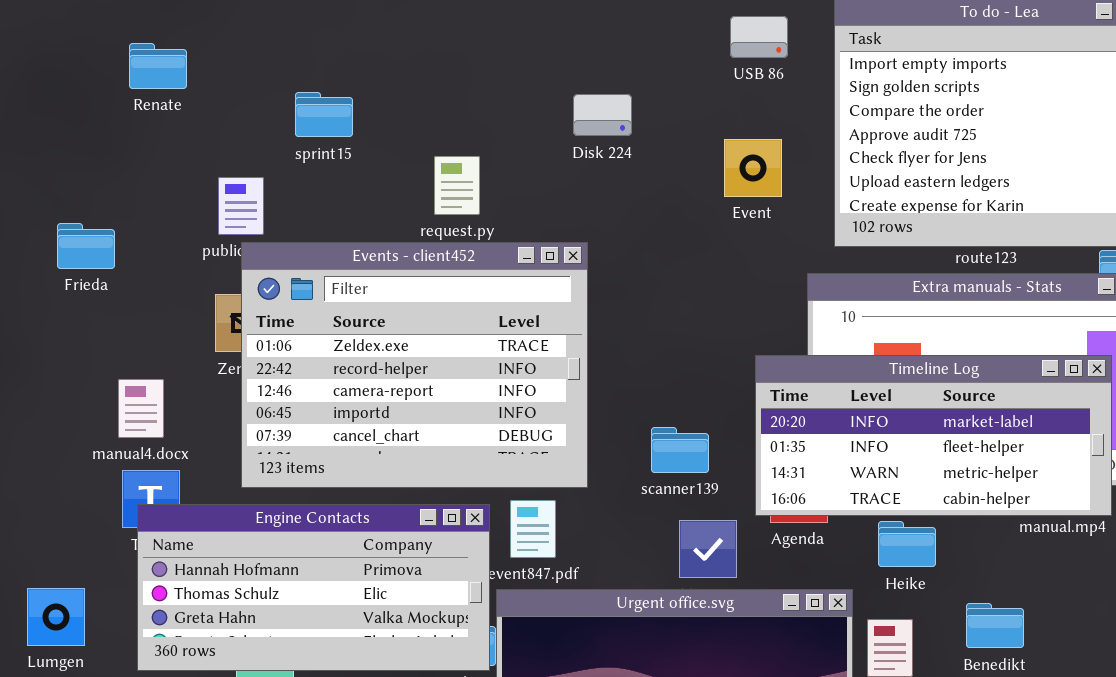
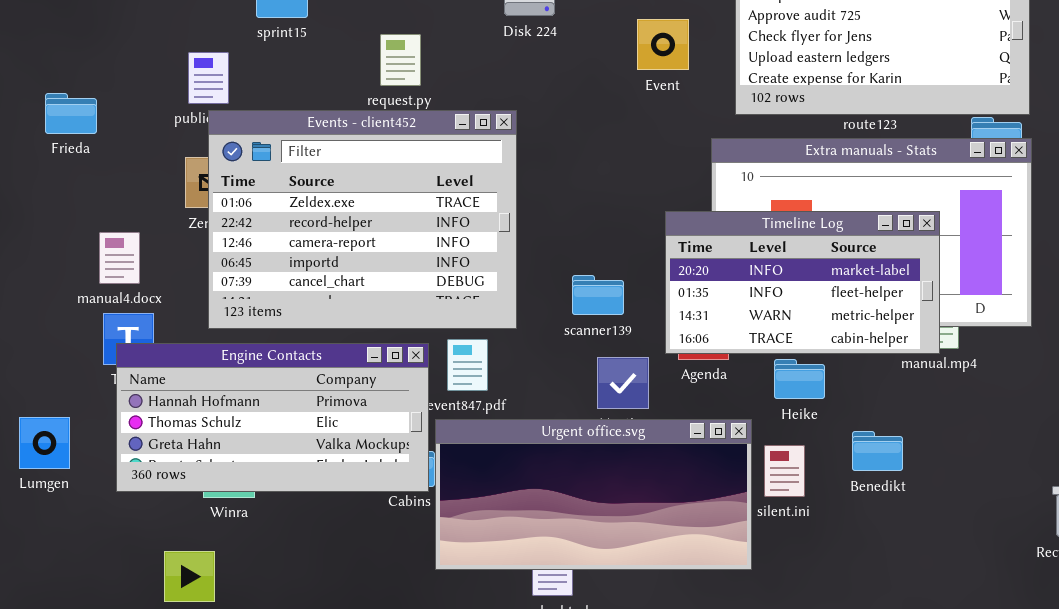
Timeline Log: [755,355,1112,516] -> [665,211,940,354], resized

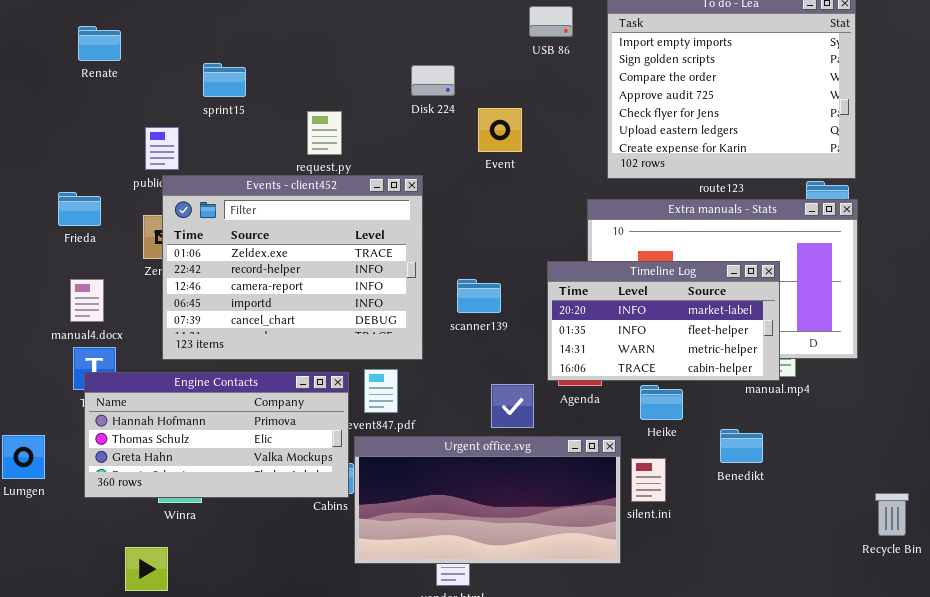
Event: [637,19,689,70] -> [478,108,522,152], moved
Frieda: [45,93,97,134] -> [58,192,101,226], moved
scanner139: [572,275,624,315] -> [457,279,501,313], moved
Benedikt: [852,431,903,471] -> [720,429,763,463], moved

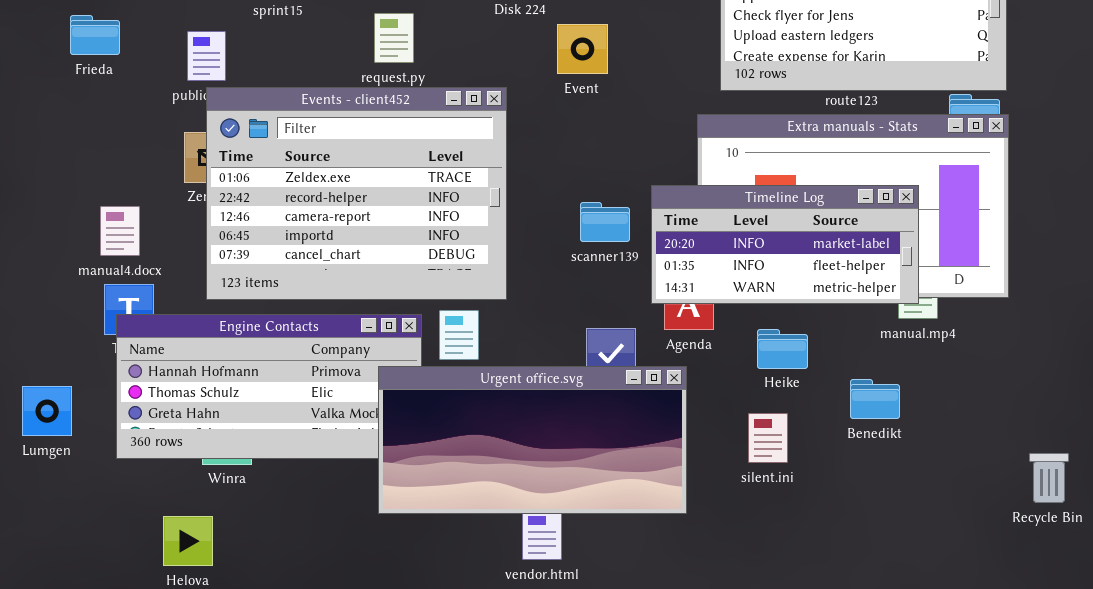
Event: [478,108,522,152] -> [557,24,608,74], moved
Frieda: [58,192,101,226] -> [70,15,120,55], moved
Timeline Log: [547,261,780,381] -> [651,185,919,304], resized
scanner139: [457,279,501,313] -> [580,202,630,242], moved
Urgent office.svg: [354,436,621,564] -> [378,366,687,514], moved

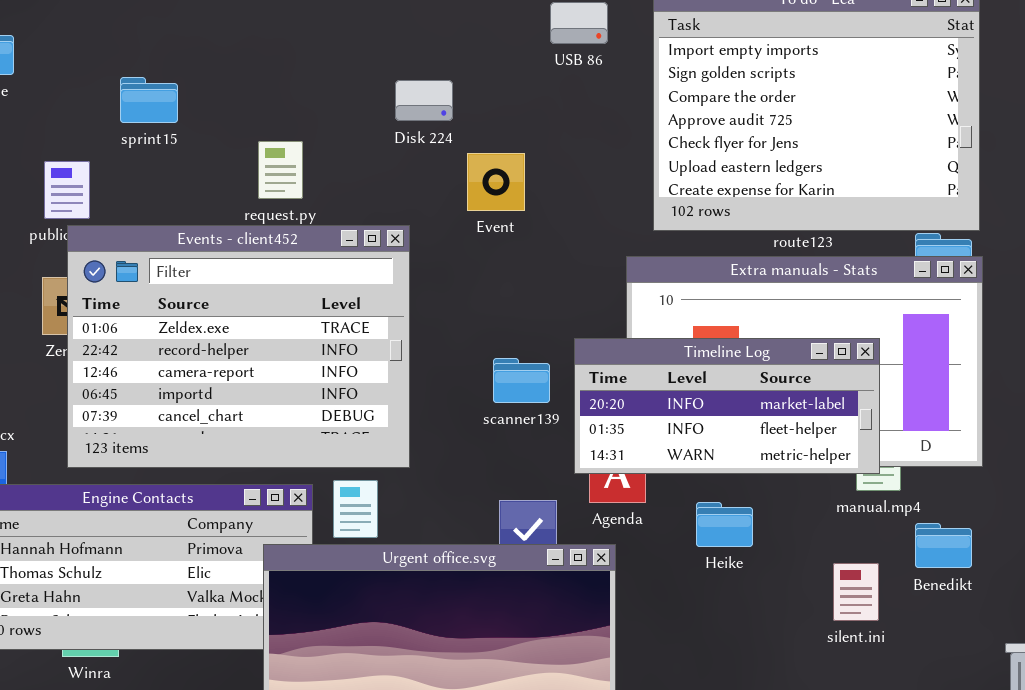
Benedikt: [850,379,900,419] -> [915,523,972,568], moved
silent.ini: [748,413,788,463] -> [833,563,879,621], moved

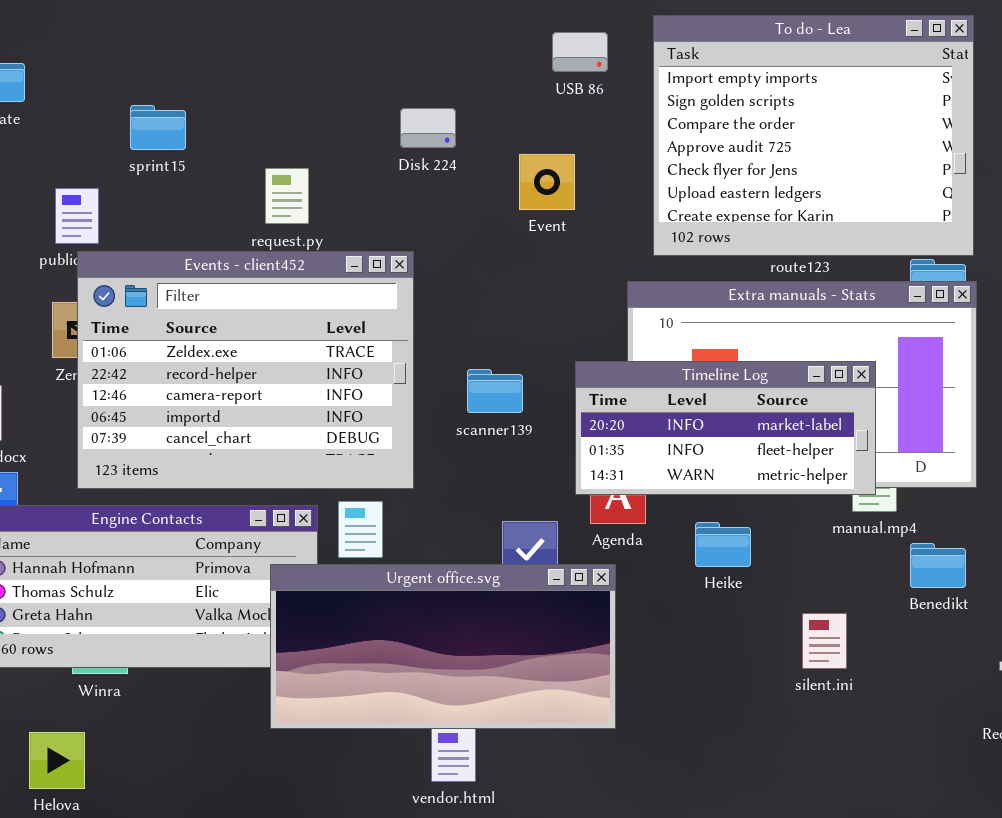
Event: [467,153,525,211] -> [519,154,575,210], moved
scanner139: [493,358,550,403] -> [467,369,523,413], moved
silent.ini: [833,563,879,621] -> [802,613,847,669], moved

